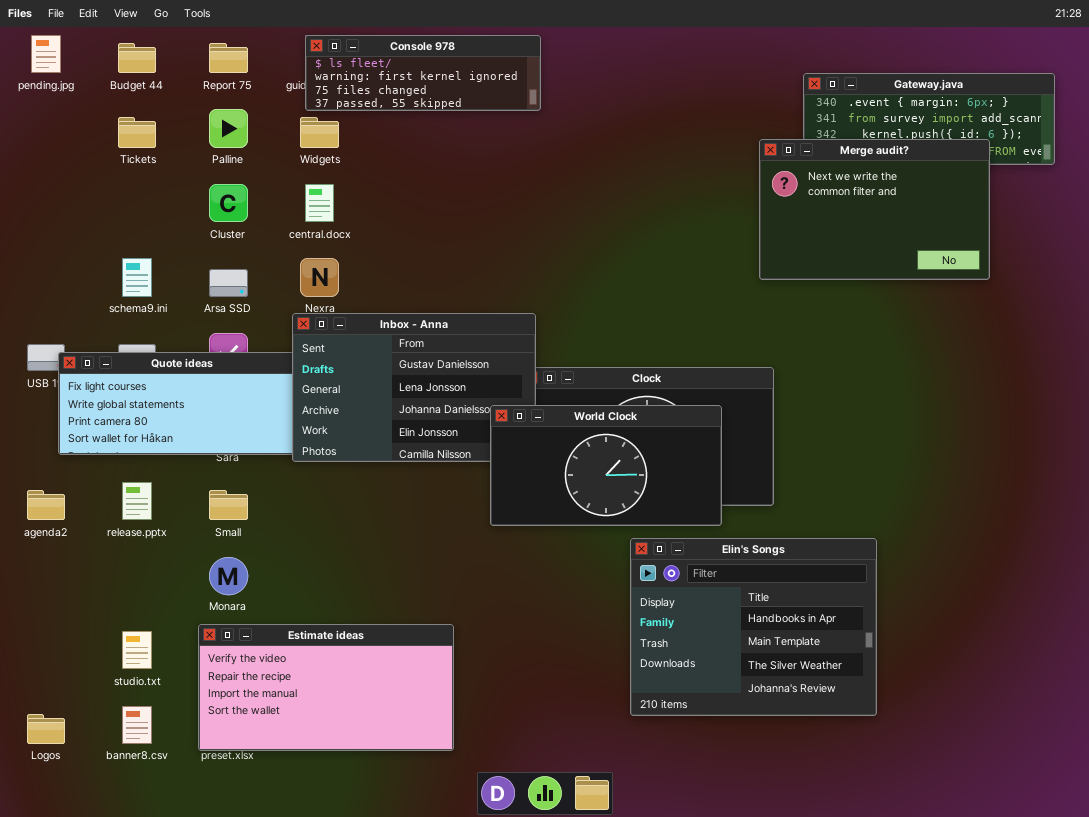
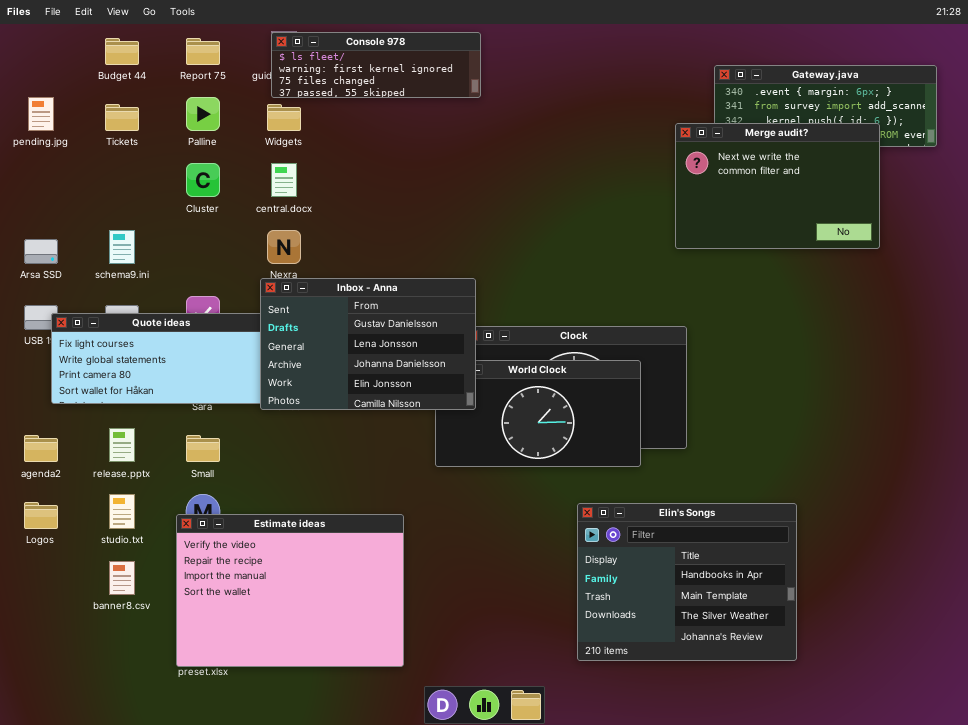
pending.jpg: [31,35,61,73] -> [28,97,54,131], moved
Arsa SSD: [209,269,248,297] -> [24,239,58,264], moved
Inbox - Anna: [292,313,536,462] -> [260,278,476,410], raised
Elin's Songs: [630,538,877,716] -> [577,503,797,661], moved
Estimate ideas: [198,624,454,751] -> [176,514,404,667], resized
studio.txt: [122,631,152,669] -> [109,494,135,529], moved
banner8.csv: [122,706,152,744] -> [109,561,135,595], moved
Logos: [27,714,65,744] -> [24,502,58,529], moved

